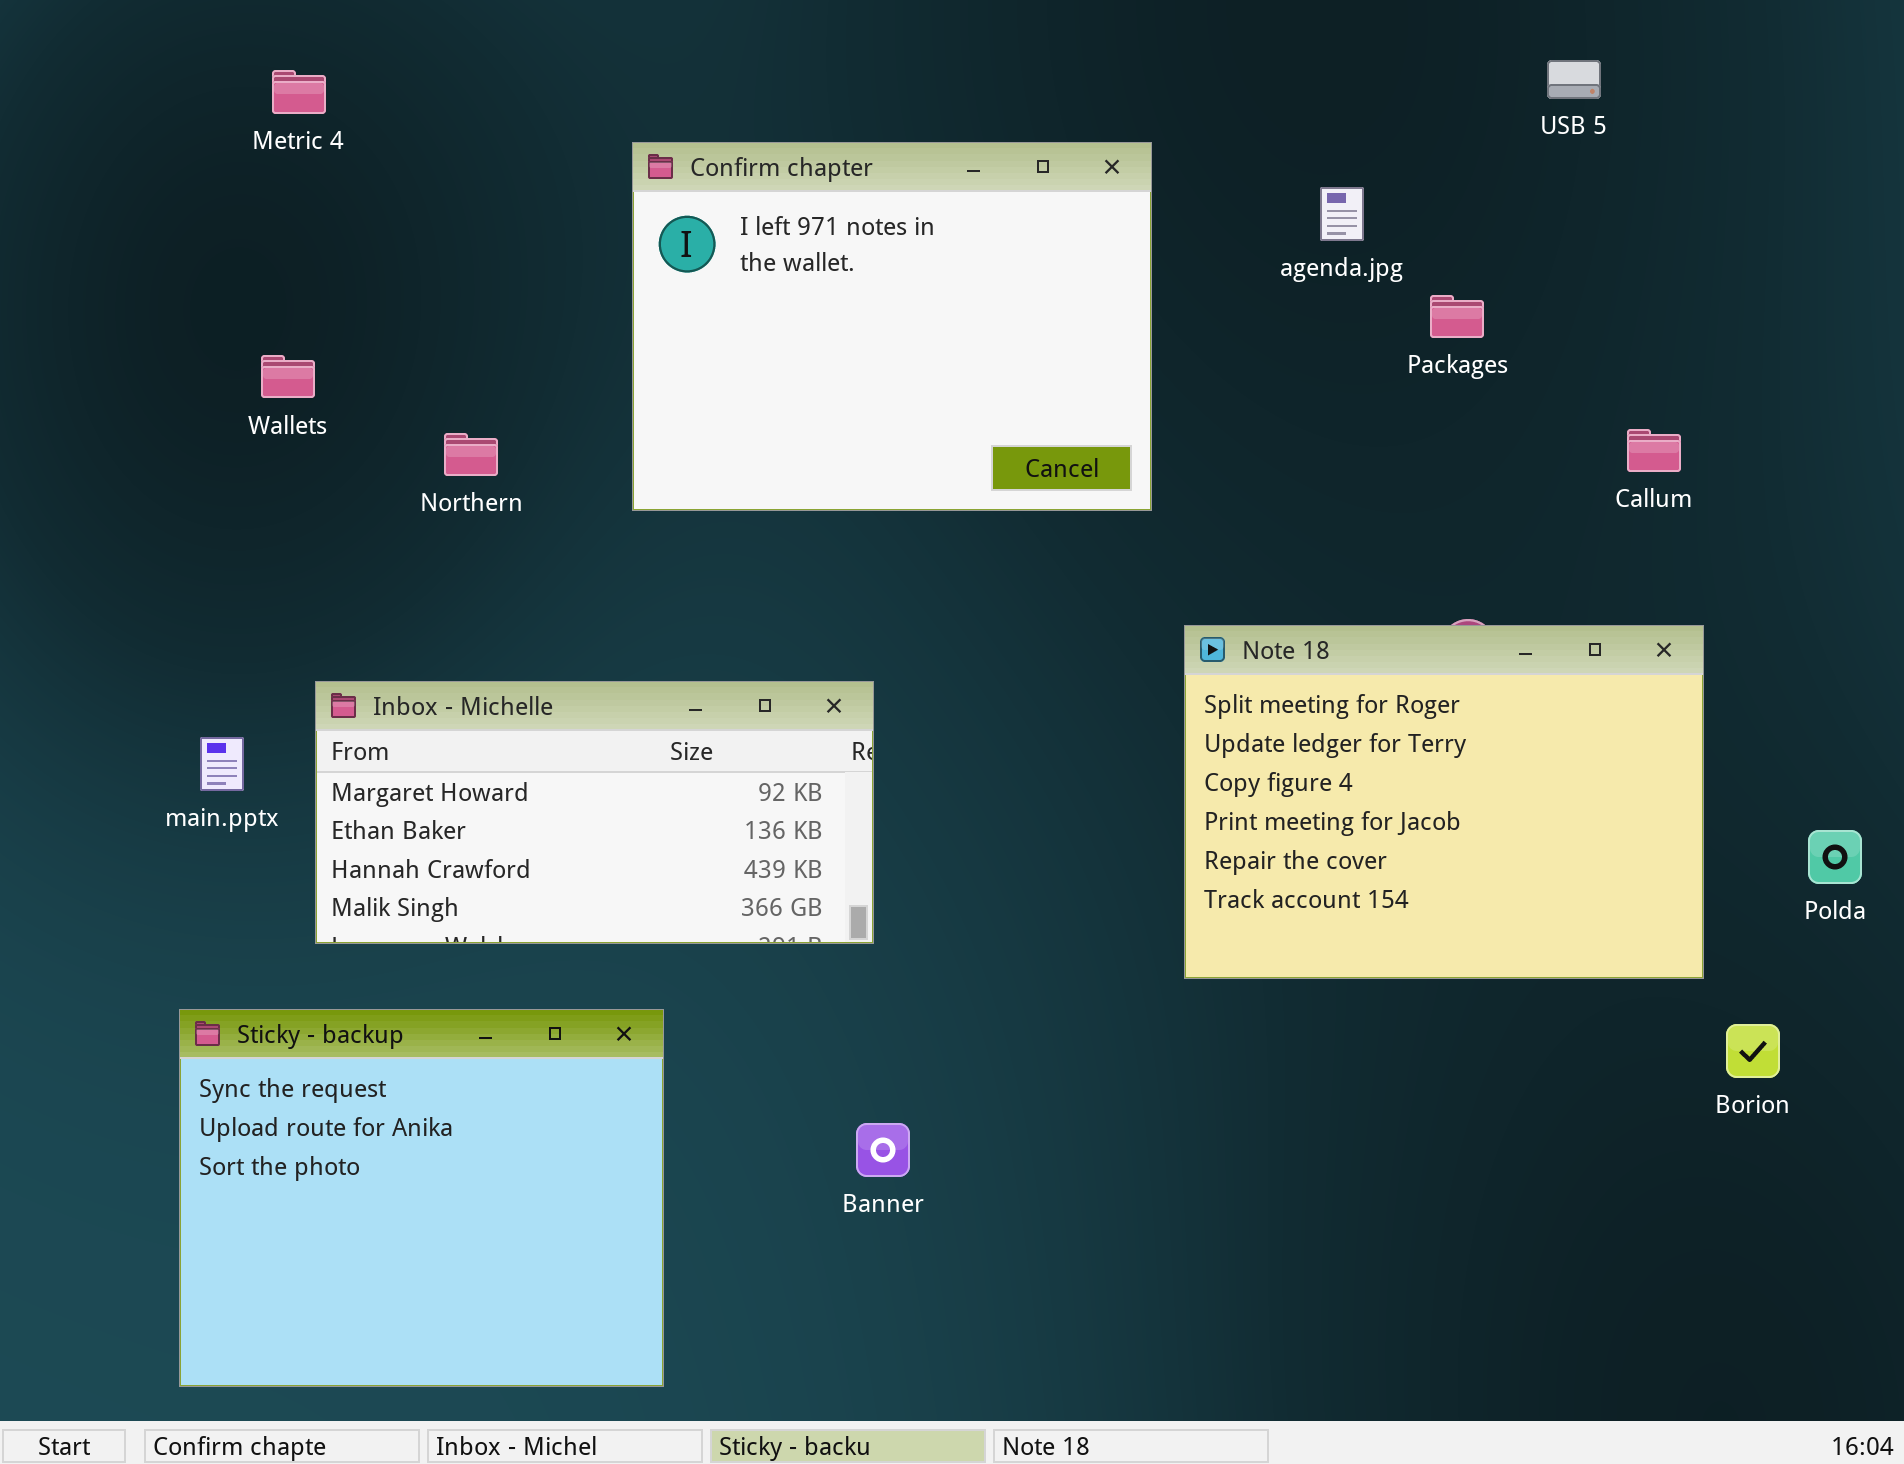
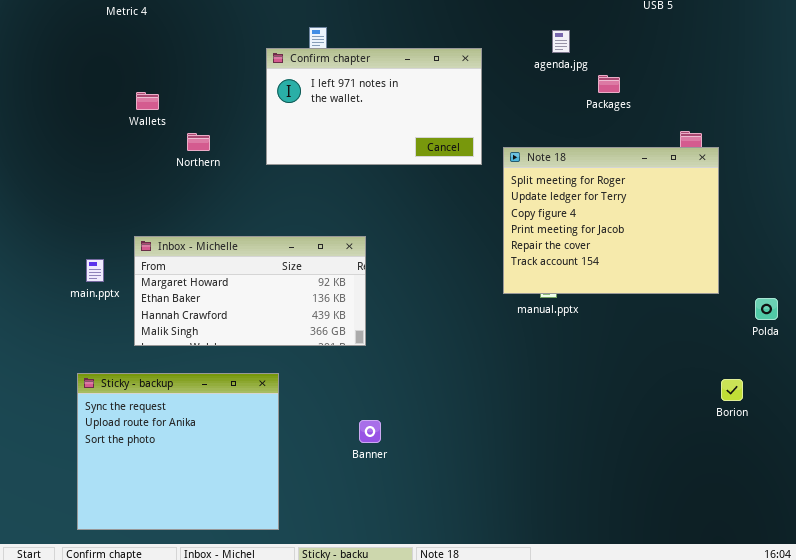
Confirm chapter: [632,142,1152,511] -> [266,48,482,165], resized
Wallets: [261,355,315,398] -> [136,92,159,110], moved
Note 18: [1184,625,1704,979] -> [503,147,719,294], moved

